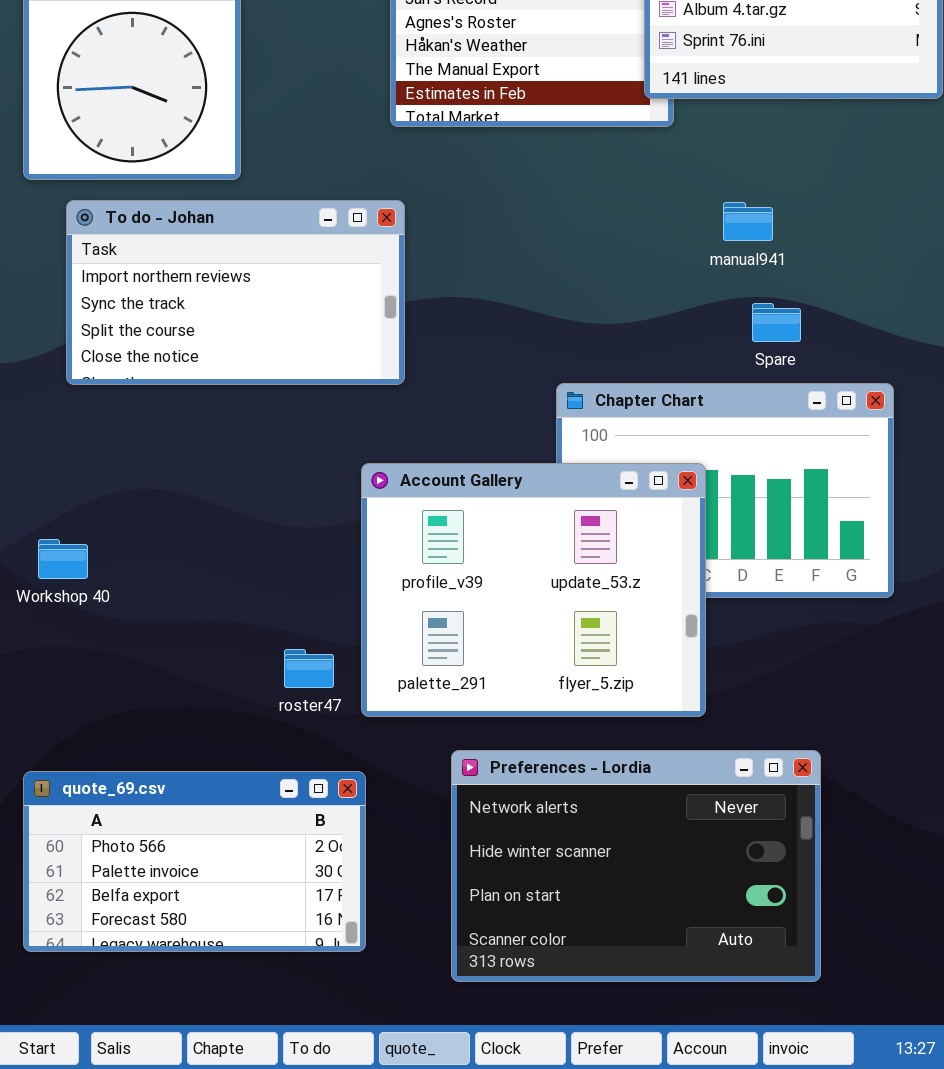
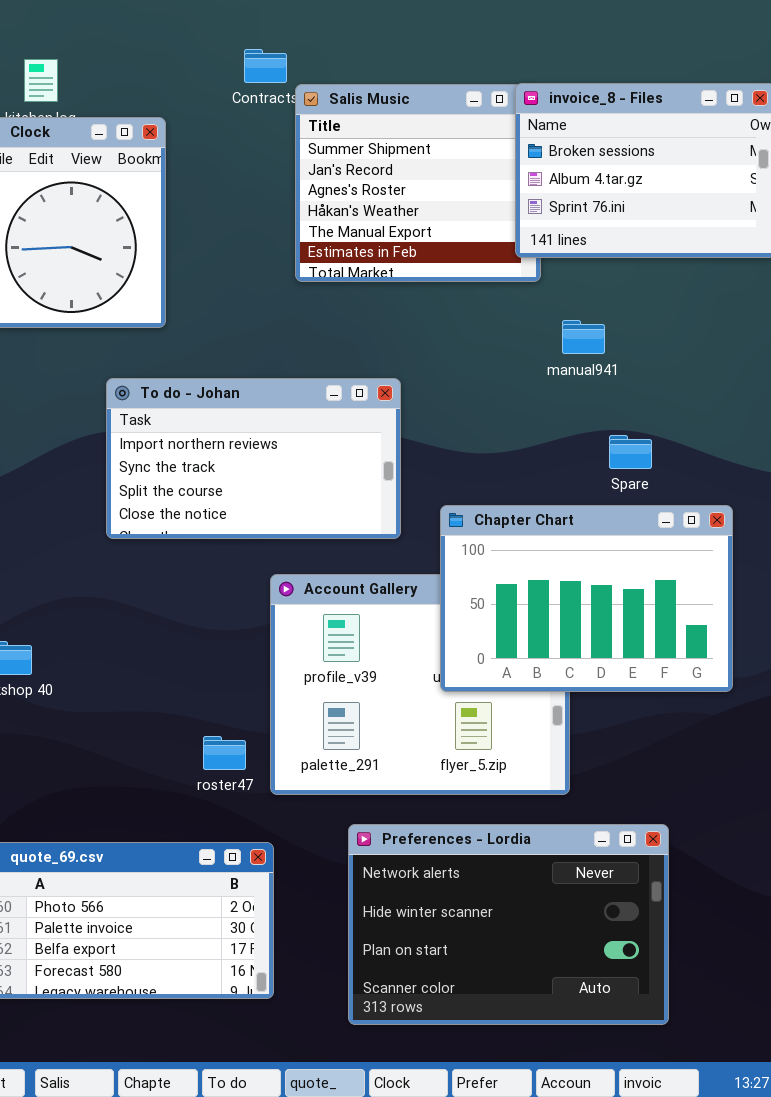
To do - Johan: [66,200,405,385] -> [106,378,401,539], moved
manual941: [723,202,773,241] -> [562,320,605,354], moved
Chapter Chart: [556,383,894,598] -> [440,505,733,692], raised

